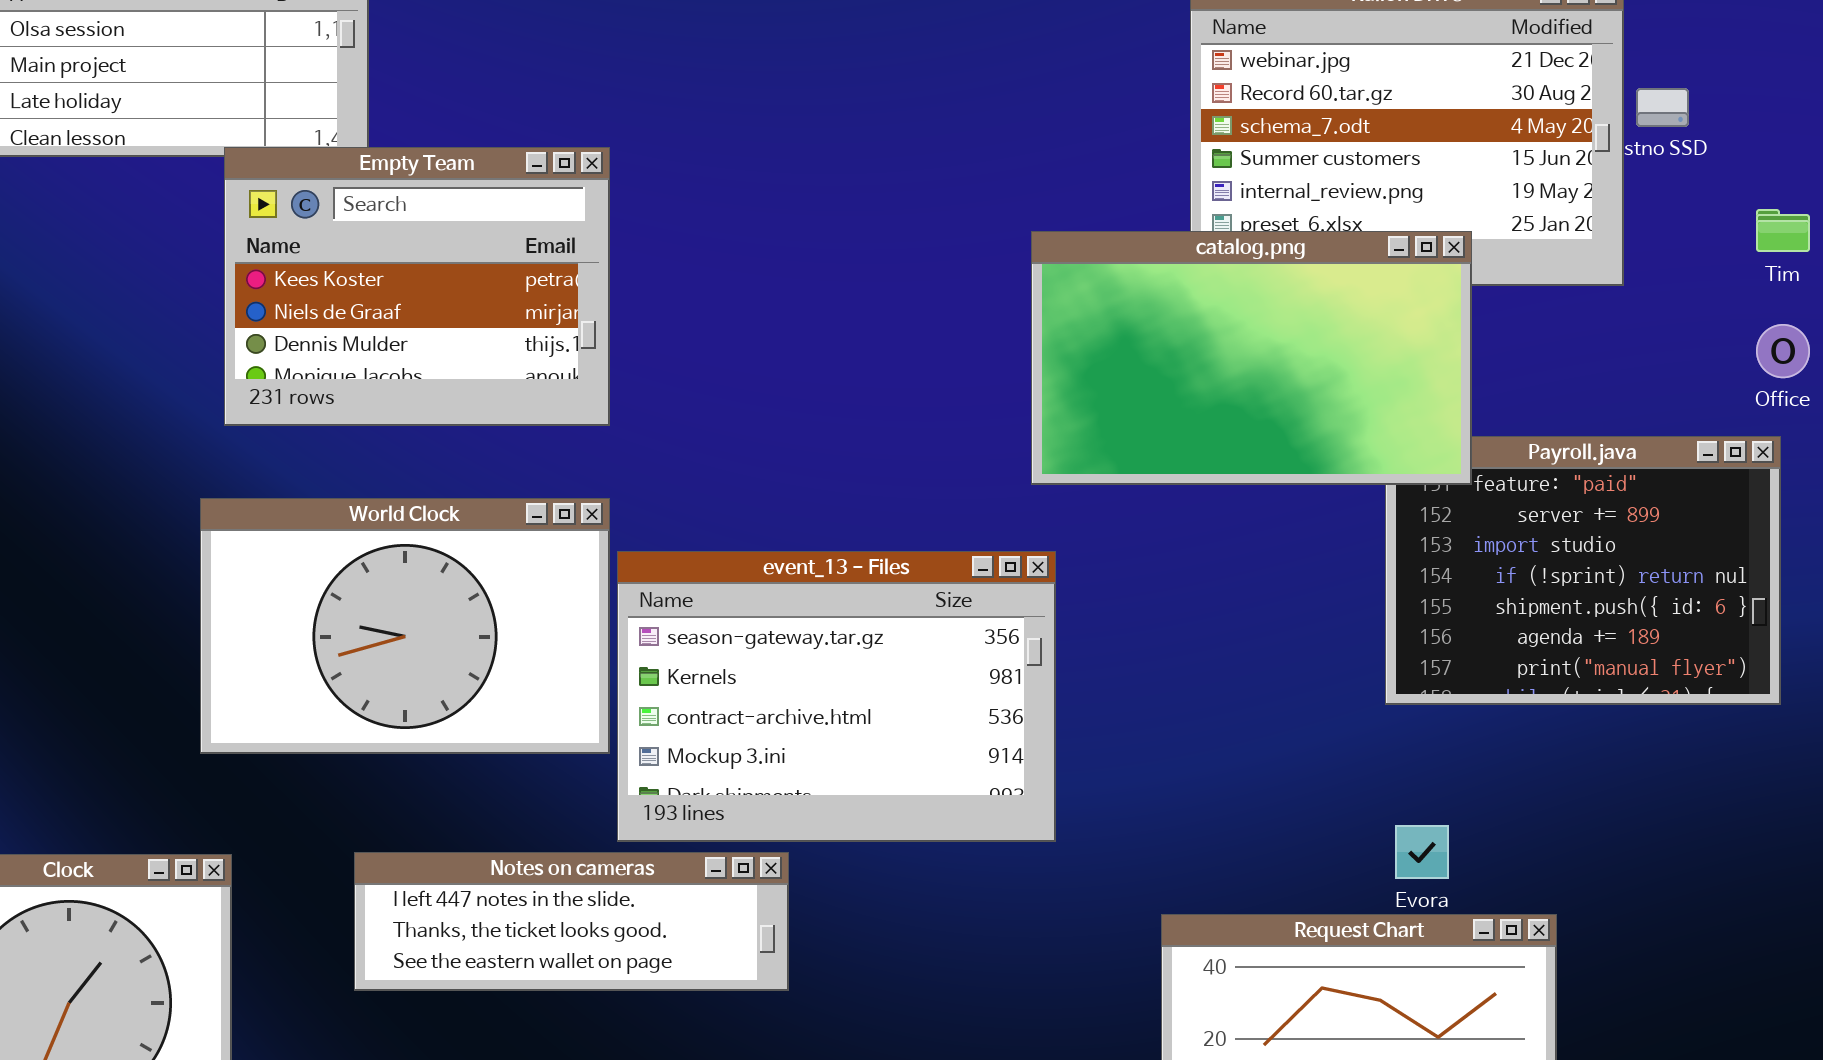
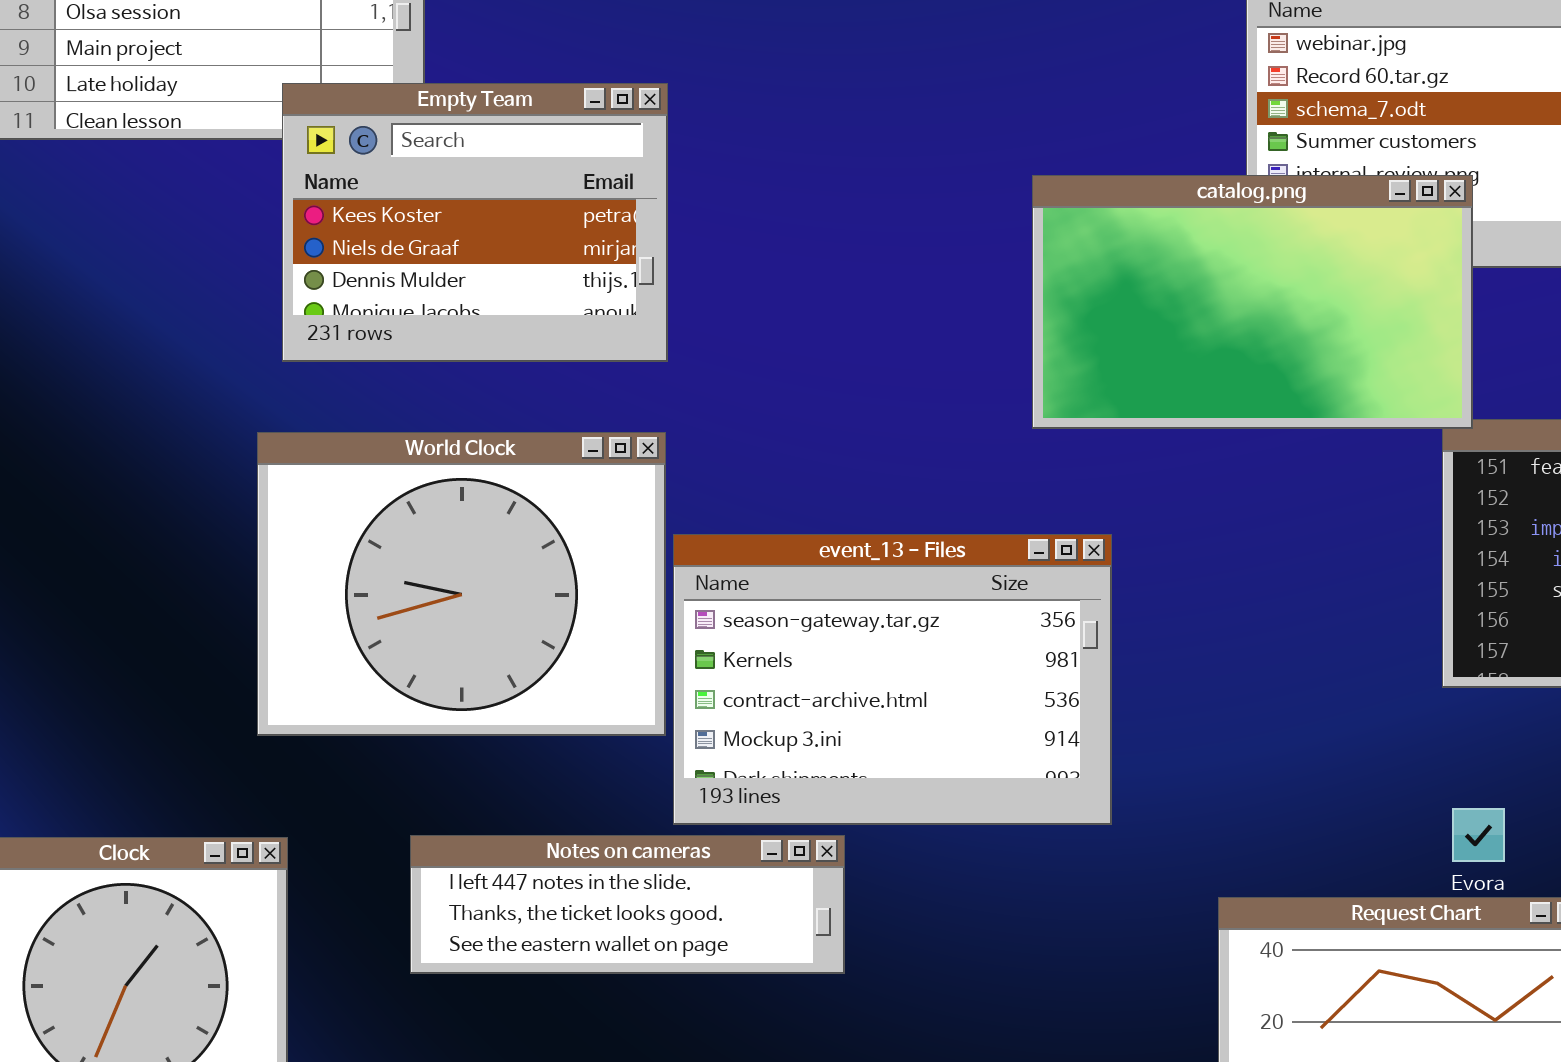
Empty Team: [224,147,610,426] -> [282,83,668,362], moved
catalog.png: [1031,231,1472,485] -> [1032,175,1473,429], moved
World Clock: [200,498,610,754] -> [257,432,666,736], resized

